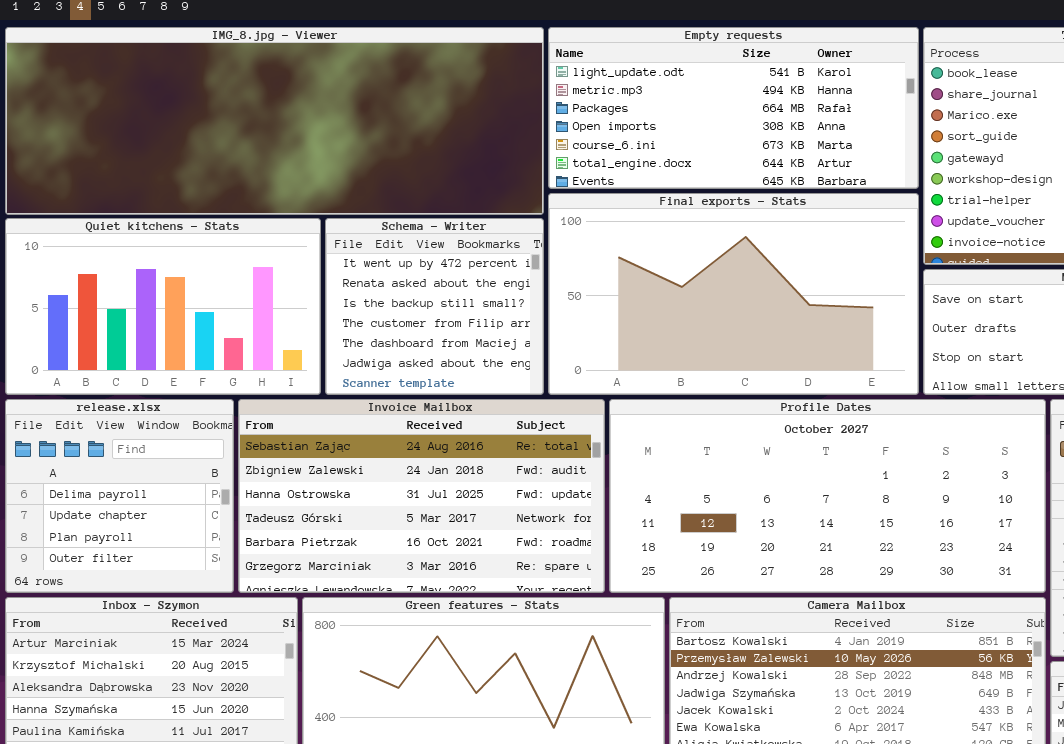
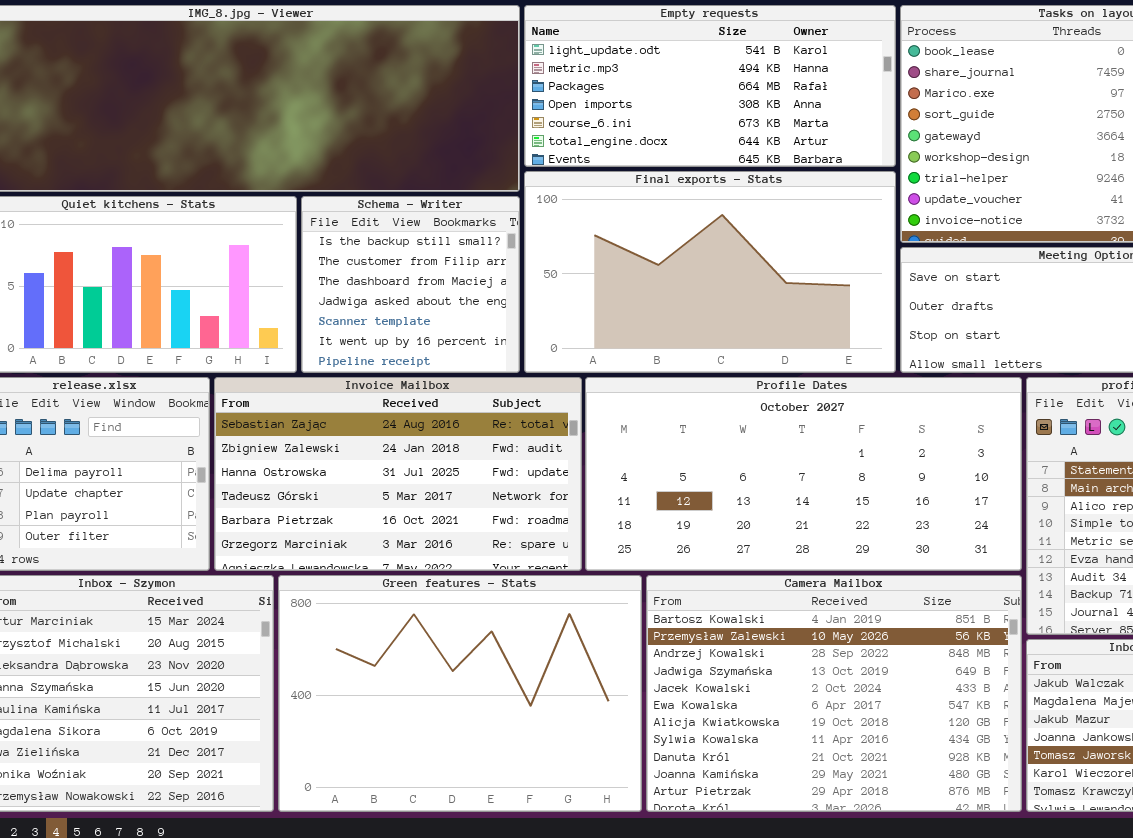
Schema - Writer: [325,218,544,395] -> [301,196,520,373], scrolled down 2 rows

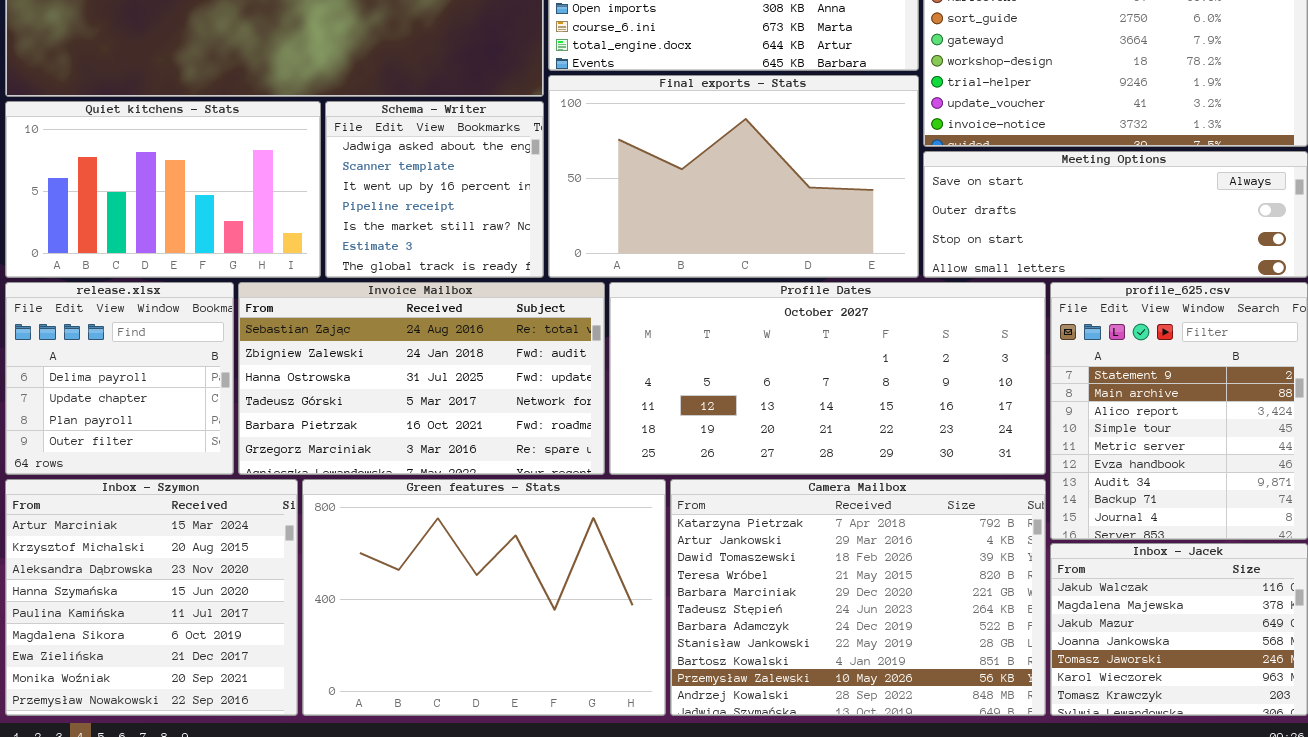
Schema - Writer: [301,196,520,373] -> [325,101,544,278], scrolled down 3 rows
Camera Mailbox: [646,575,1022,812] -> [670,479,1046,716], scrolled up 8 rows

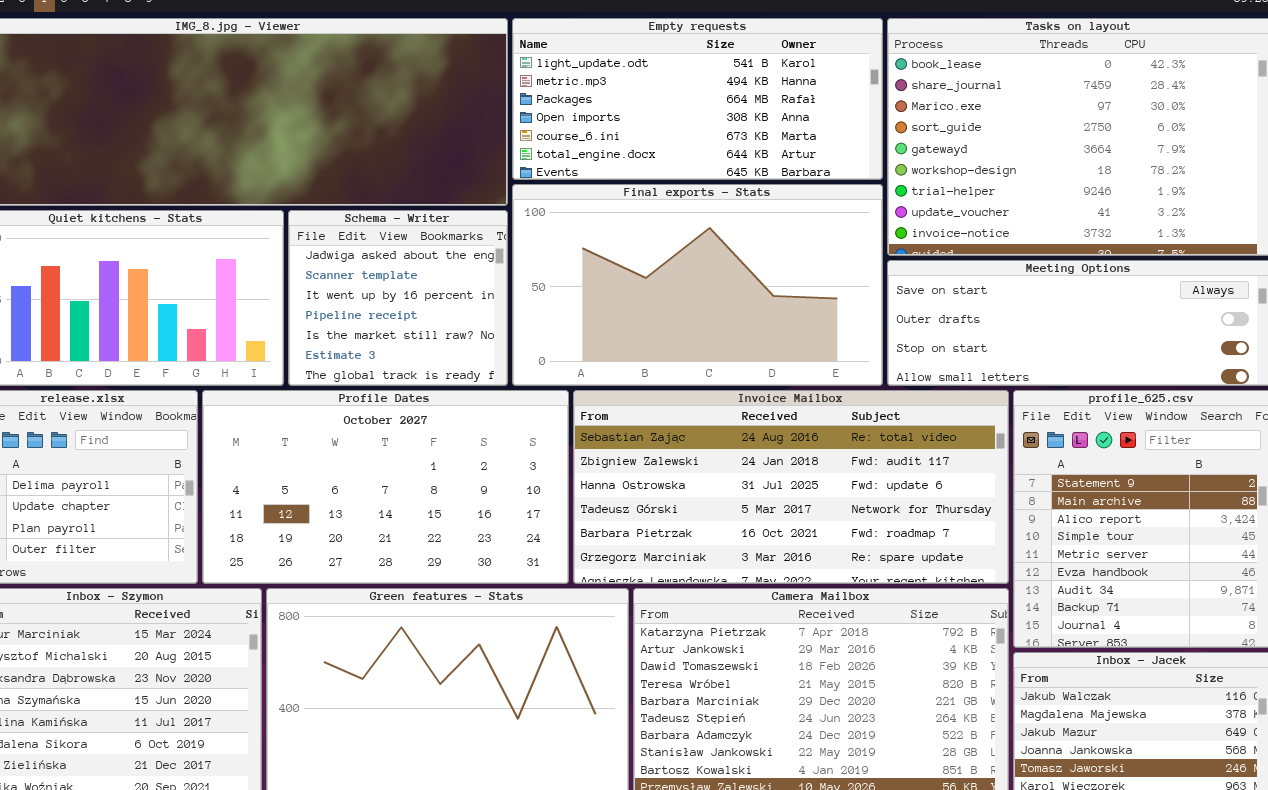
Invoice Mailbox: [238,282,605,475] -> [573,390,1009,584], moved, resized
Profile Dates: [609,282,1046,475] -> [202,390,569,584], moved, resized

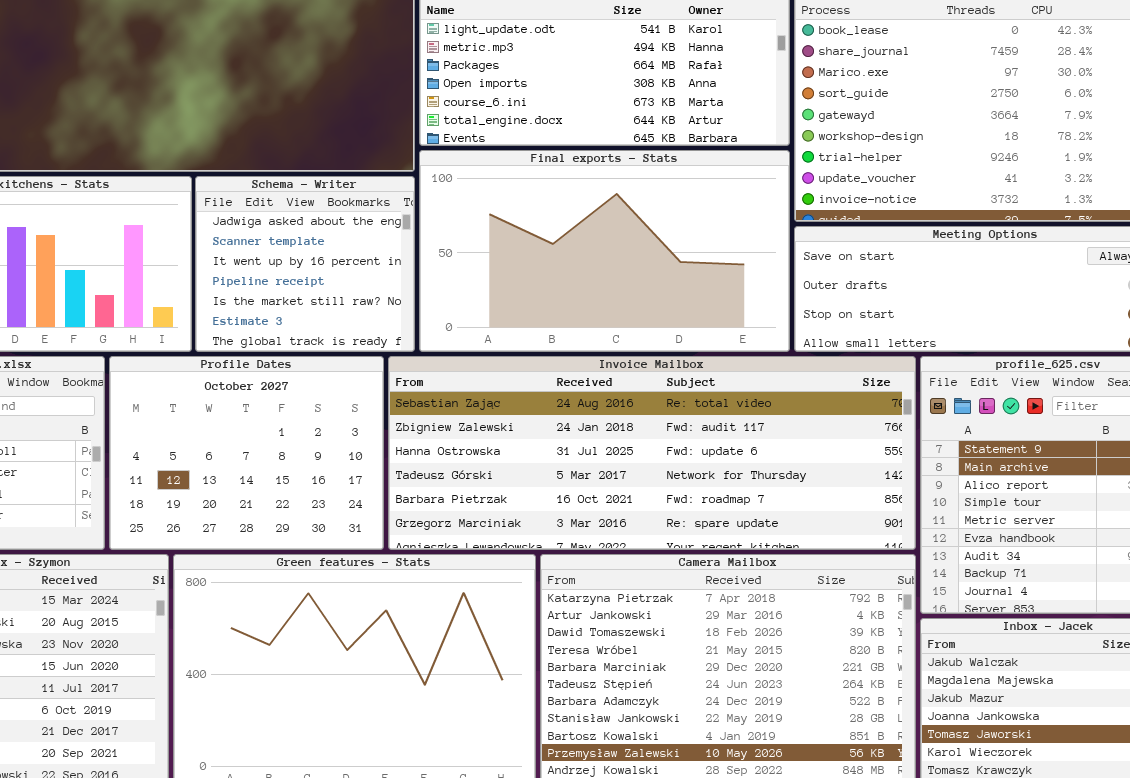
Profile Dates: [202,390,569,584] -> [109,356,384,550], resized
Invoice Mailbox: [573,390,1009,584] -> [388,356,916,550], resized

